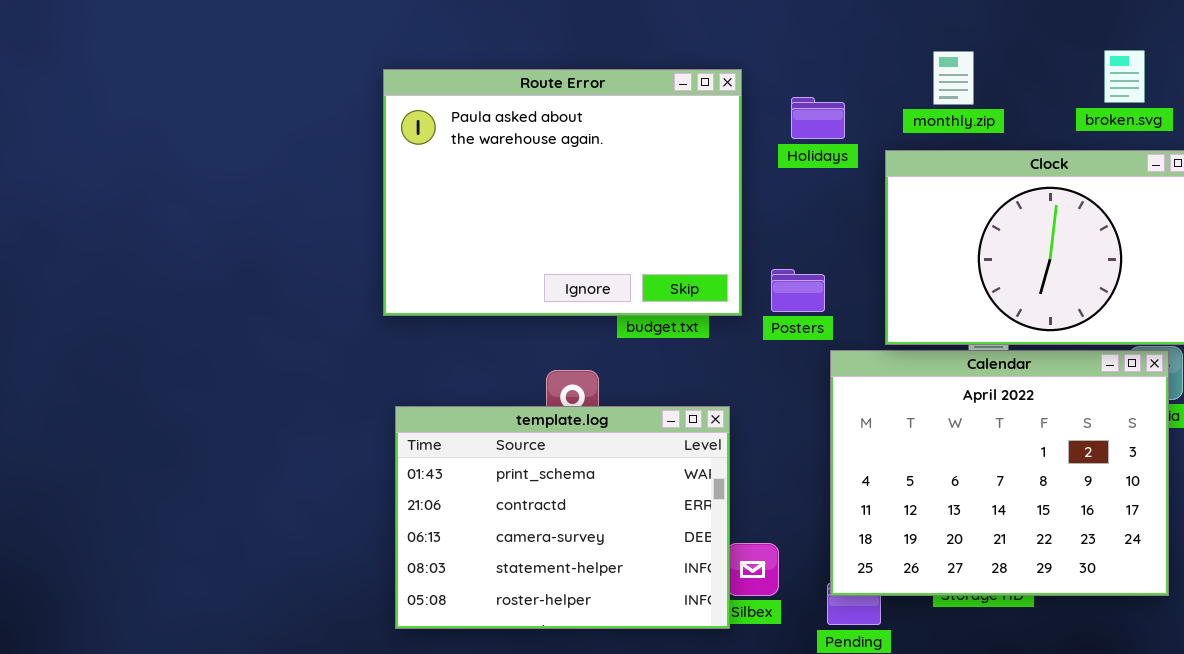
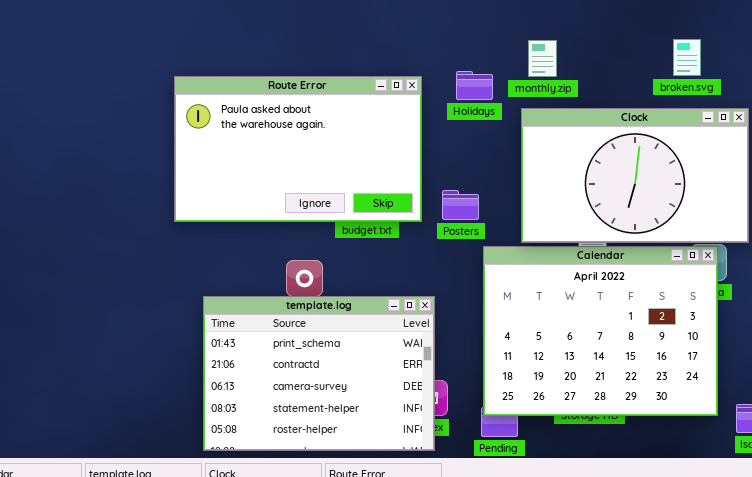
monthly.zip: [933,51,974,105] -> [528,40,557,77], moved
Route Error: [383,69,742,316] -> [174,76,422,222], resized
template.log: [395,406,730,629] -> [203,296,435,451], moved

